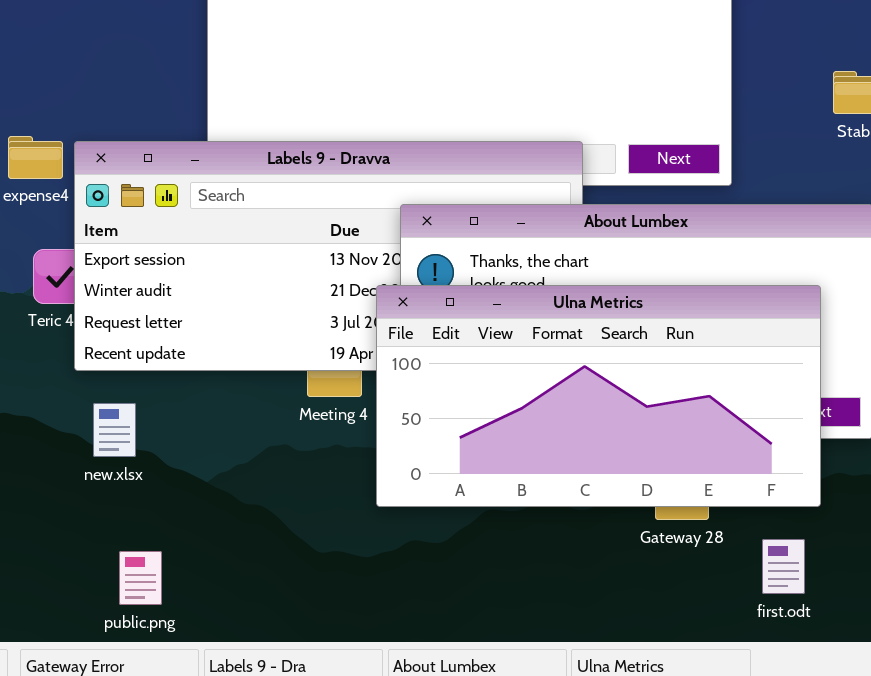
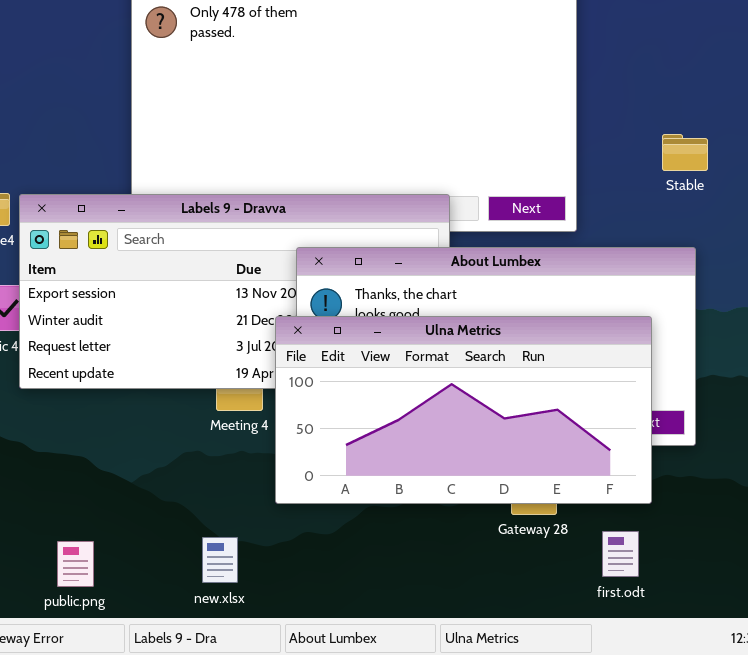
new.xlsx: [93,403,136,457] -> [202,537,238,583], moved

